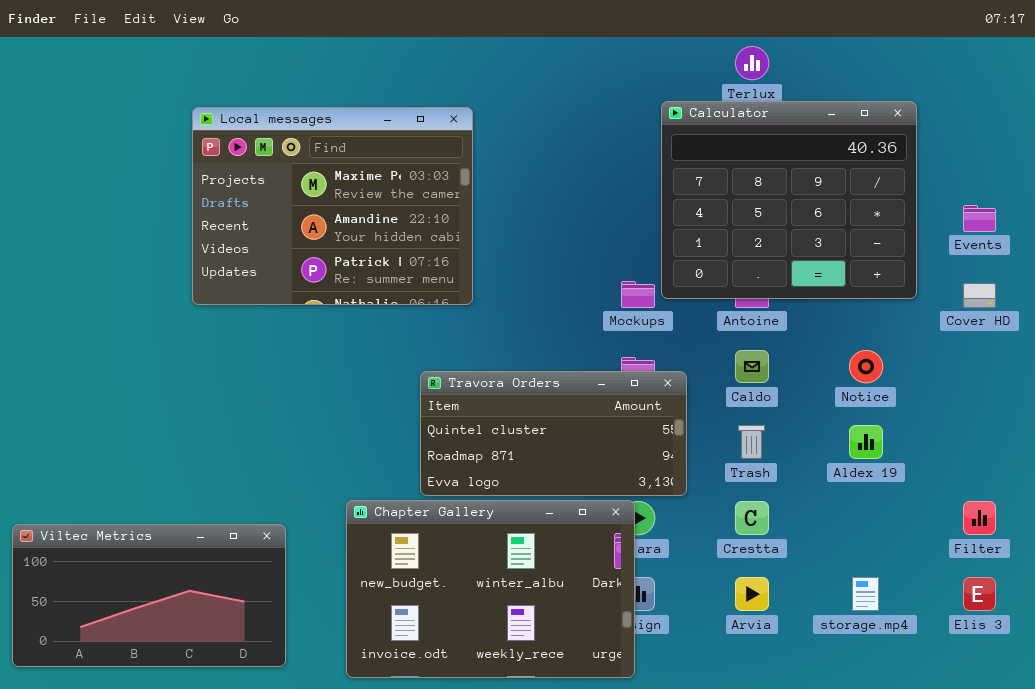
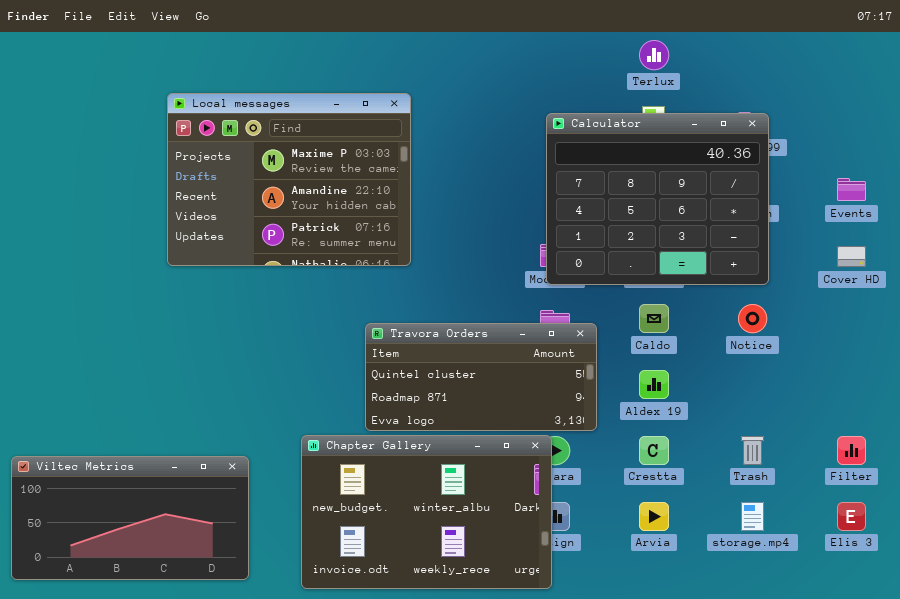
Calculator: [661,101,917,299] -> [546,113,769,285], moved
Trash: [738,425,765,459] -> [741,436,764,465], moved
Aldex 19: [849,425,883,459] -> [639,370,669,399], moved

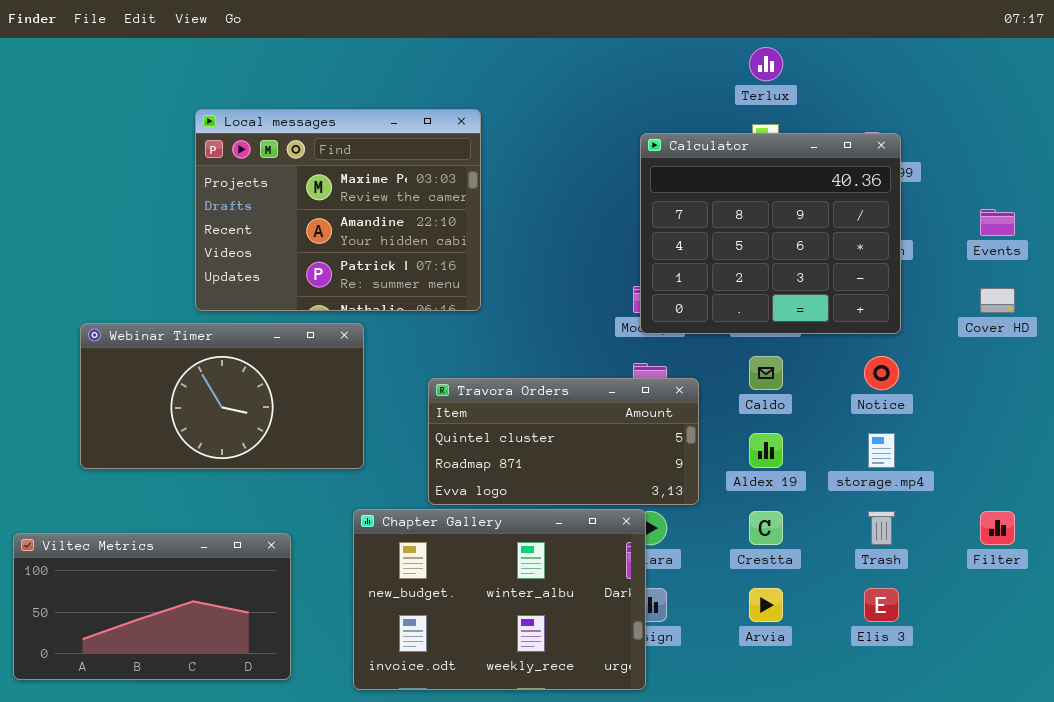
Webinar Timer: none -> [80,323,364,469], opened
storage.mp4: [741,502,764,531] -> [868,433,895,468], moved
Elis 3: [837,502,866,531] -> [864,588,899,622], moved

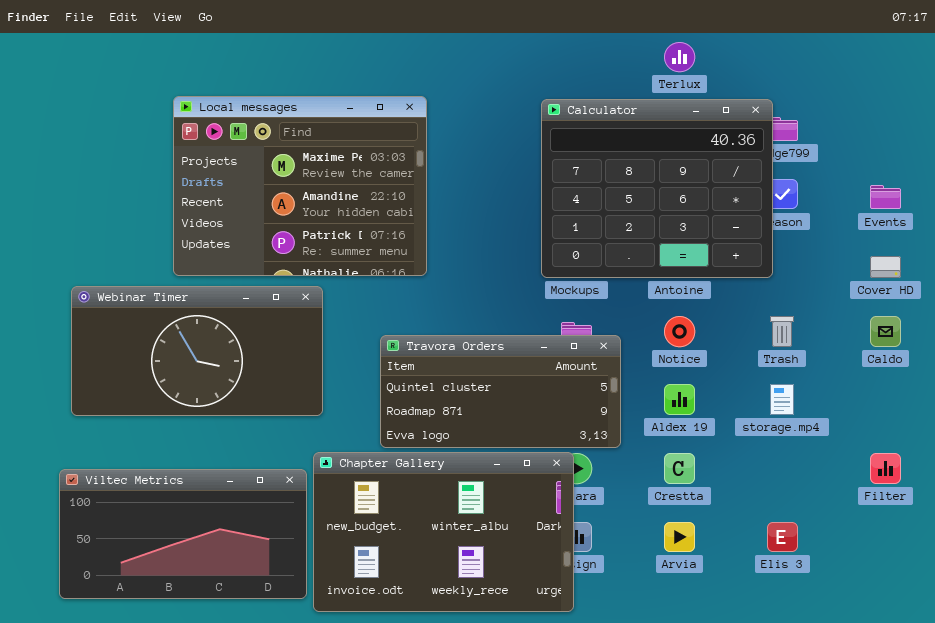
Calculator: [640,133,901,334] -> [541,99,773,278], moved
Caldo: [749,356,783,390] -> [870,316,901,347], moved
Notice: [864,356,899,390] -> [664,316,695,347], moved
Trash: [868,511,895,545] -> [770,316,794,347], moved
Viltec Metrics: [13,533,291,680] -> [59,469,307,599], moved

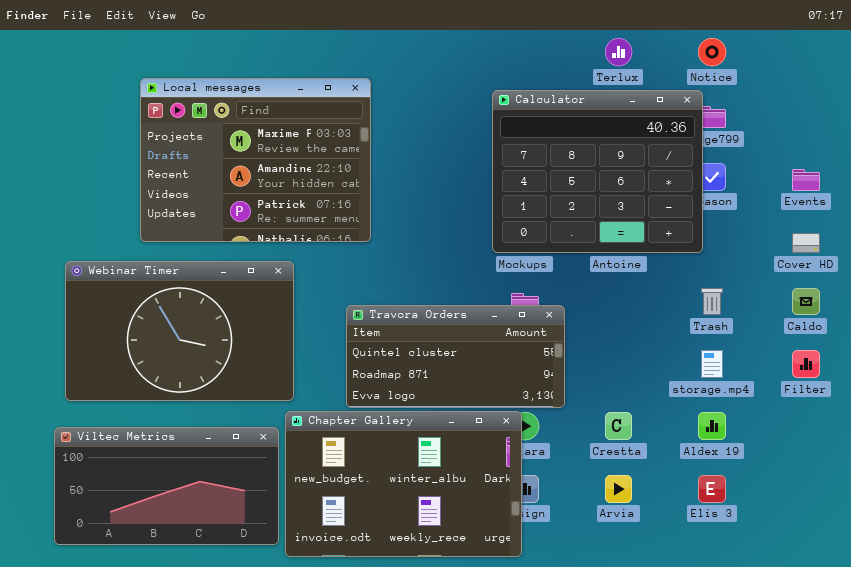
Local messages: [173,96,427,276] -> [140,78,371,242], moved
Webinar Timer: [71,286,323,416] -> [65,261,294,401], resized
Notice: [664,316,695,347] -> [698,38,726,66], moved
Aldex 19: [664,384,695,415] -> [698,412,726,440], moved
Filter: [870,453,901,484] -> [792,350,820,378], moved

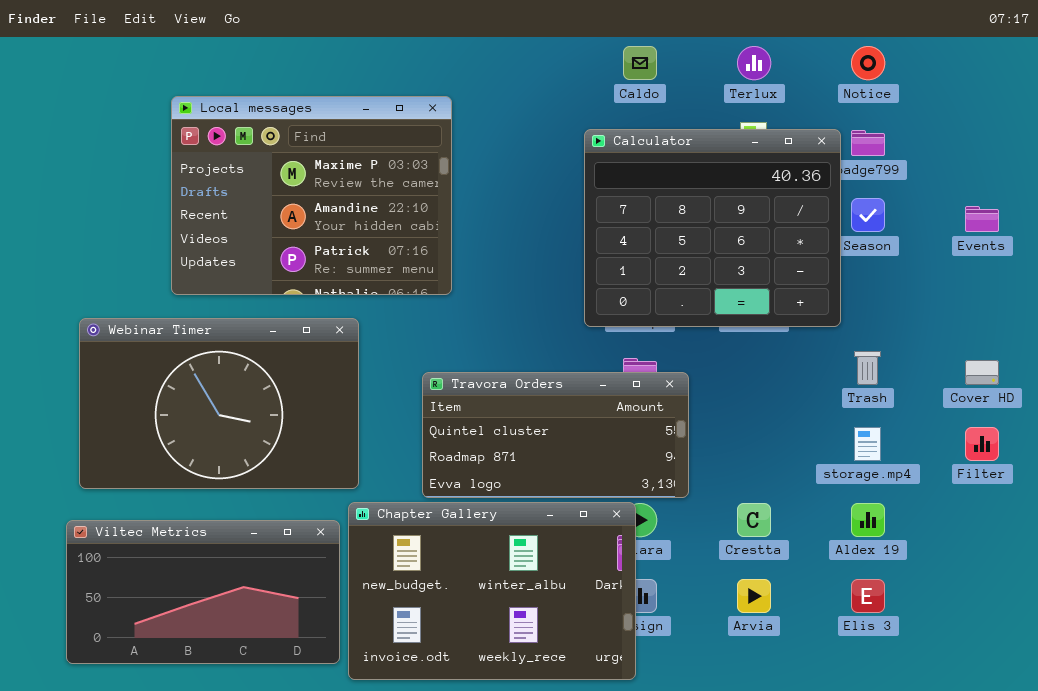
Calculator: [492,90,703,253] -> [584,129,841,327], moved
Cover HD: [792,233,820,253] -> [965,360,999,385], moved
Caldo: [792,288,820,315] -> [623,46,657,80], moved

